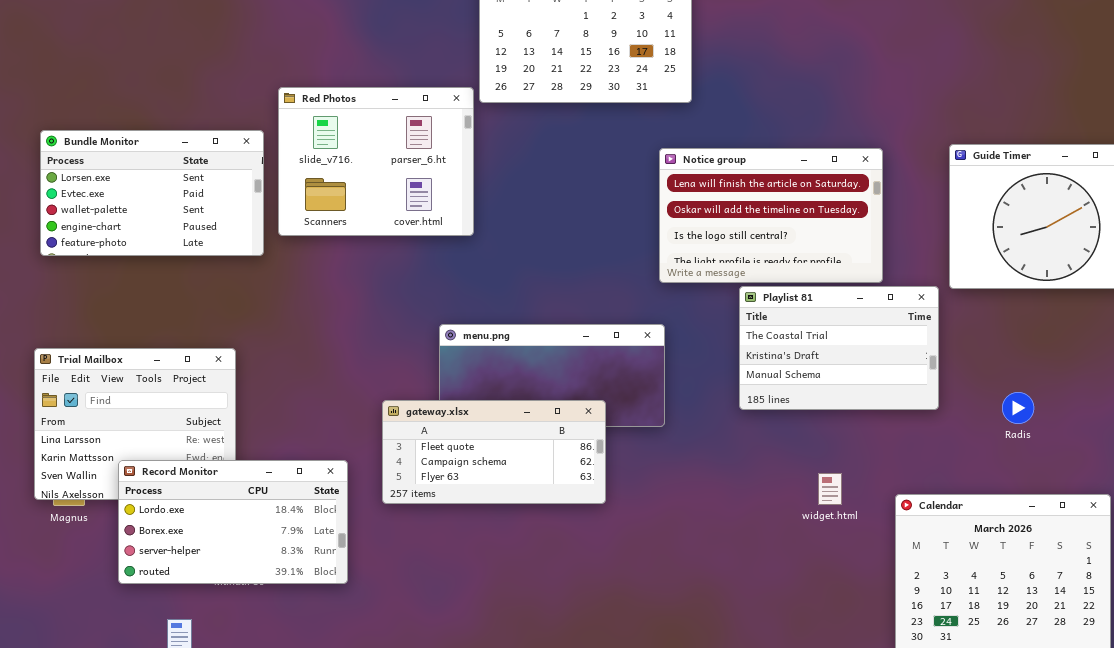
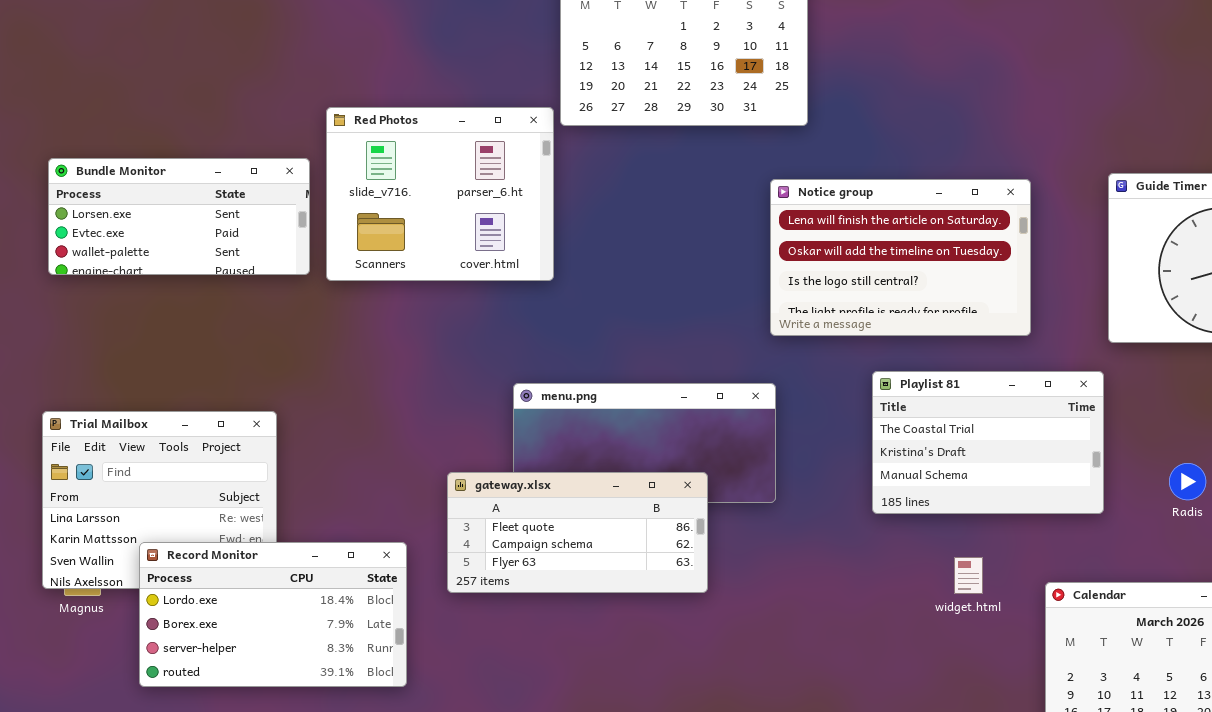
Bundle Monitor: [40,130,264,256] -> [48,158,310,275], resized
Playlist 81: [739,286,939,410] -> [872,371,1104,514], moved

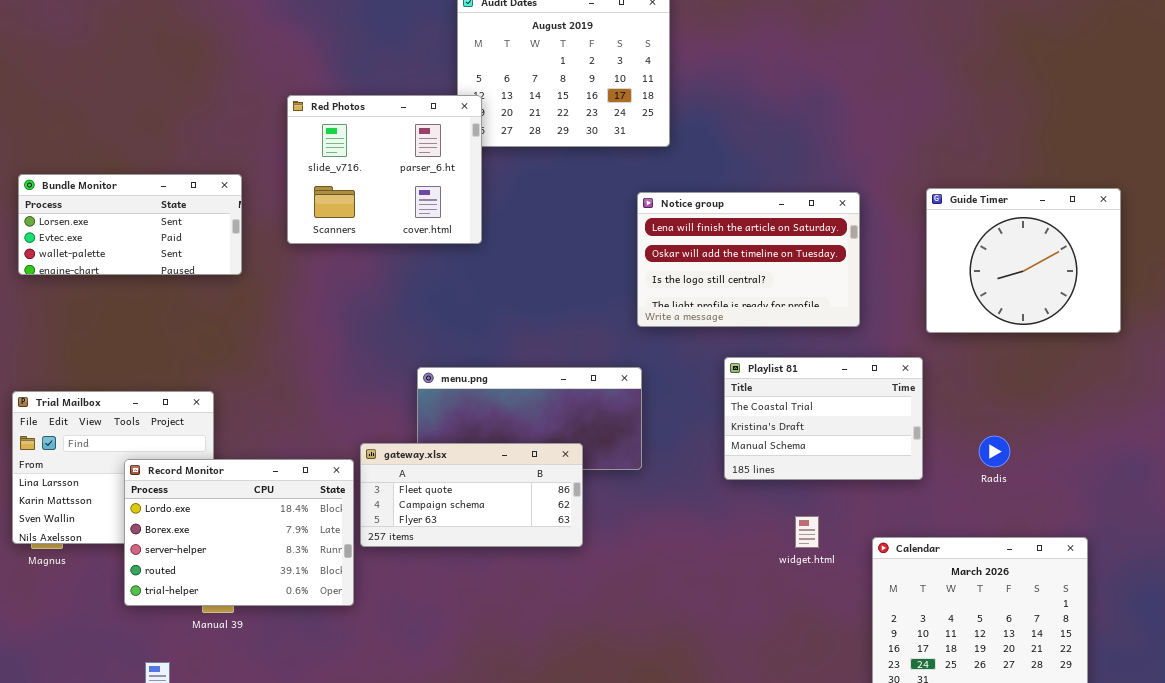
Red Photos: [326,107,554,281] -> [287,95,482,244], moved
Record Monitor: [139,542,407,687] -> [124,459,354,606], moved, resized

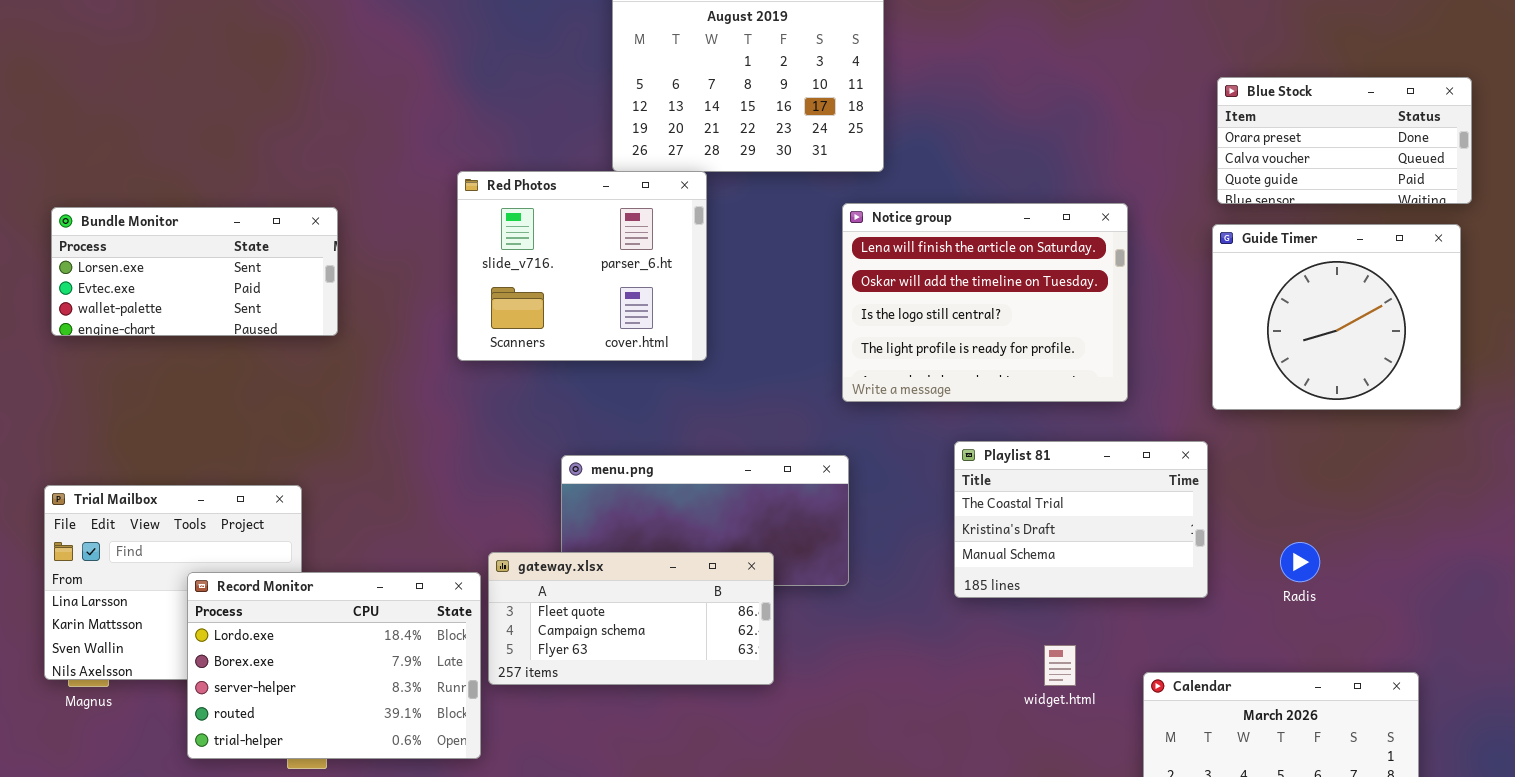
Blue Stock: none -> [1217,77,1472,204], opened
Red Photos: [287,95,482,244] -> [457,171,707,361], moved
Notice group: [637,192,860,327] -> [842,203,1128,402], resized

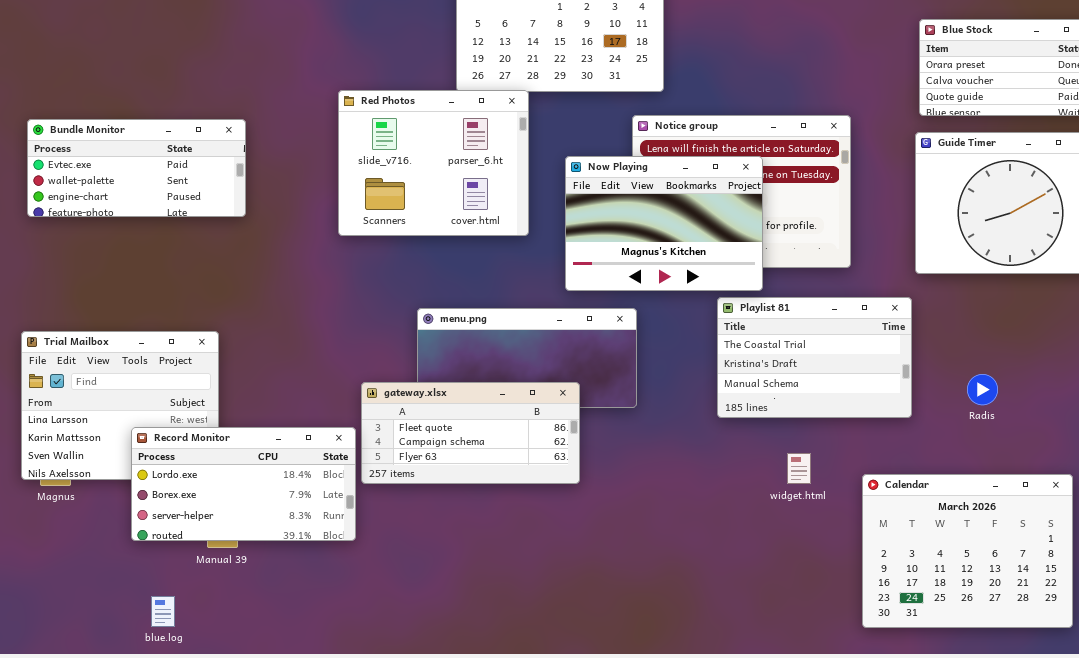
Bundle Monitor: [51,207,338,336] -> [27,119,246,217], scrolled down 1 row
Now Playing: none -> [565,156,763,291], opened
Record Monitor: [187,572,481,759] -> [131,427,356,541], resized

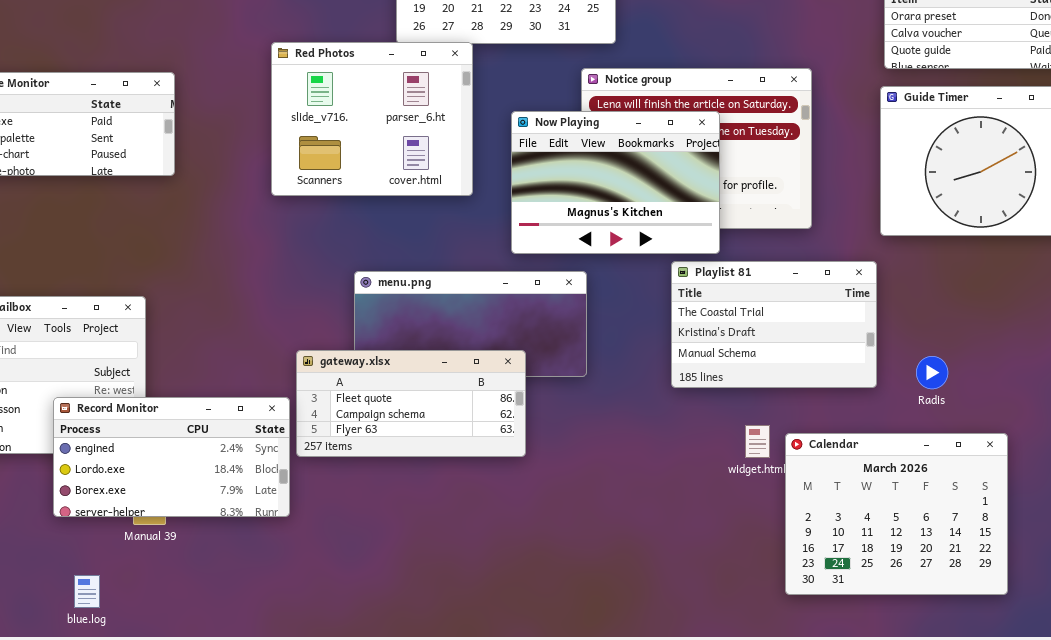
Radis: [967,374,998,405] -> [916,356,948,389], moved
Record Monitor: [131,427,356,541] -> [53,397,290,517], scrolled up 1 row
Calendar: [862,474,1073,628] -> [785,433,1008,595], moved

